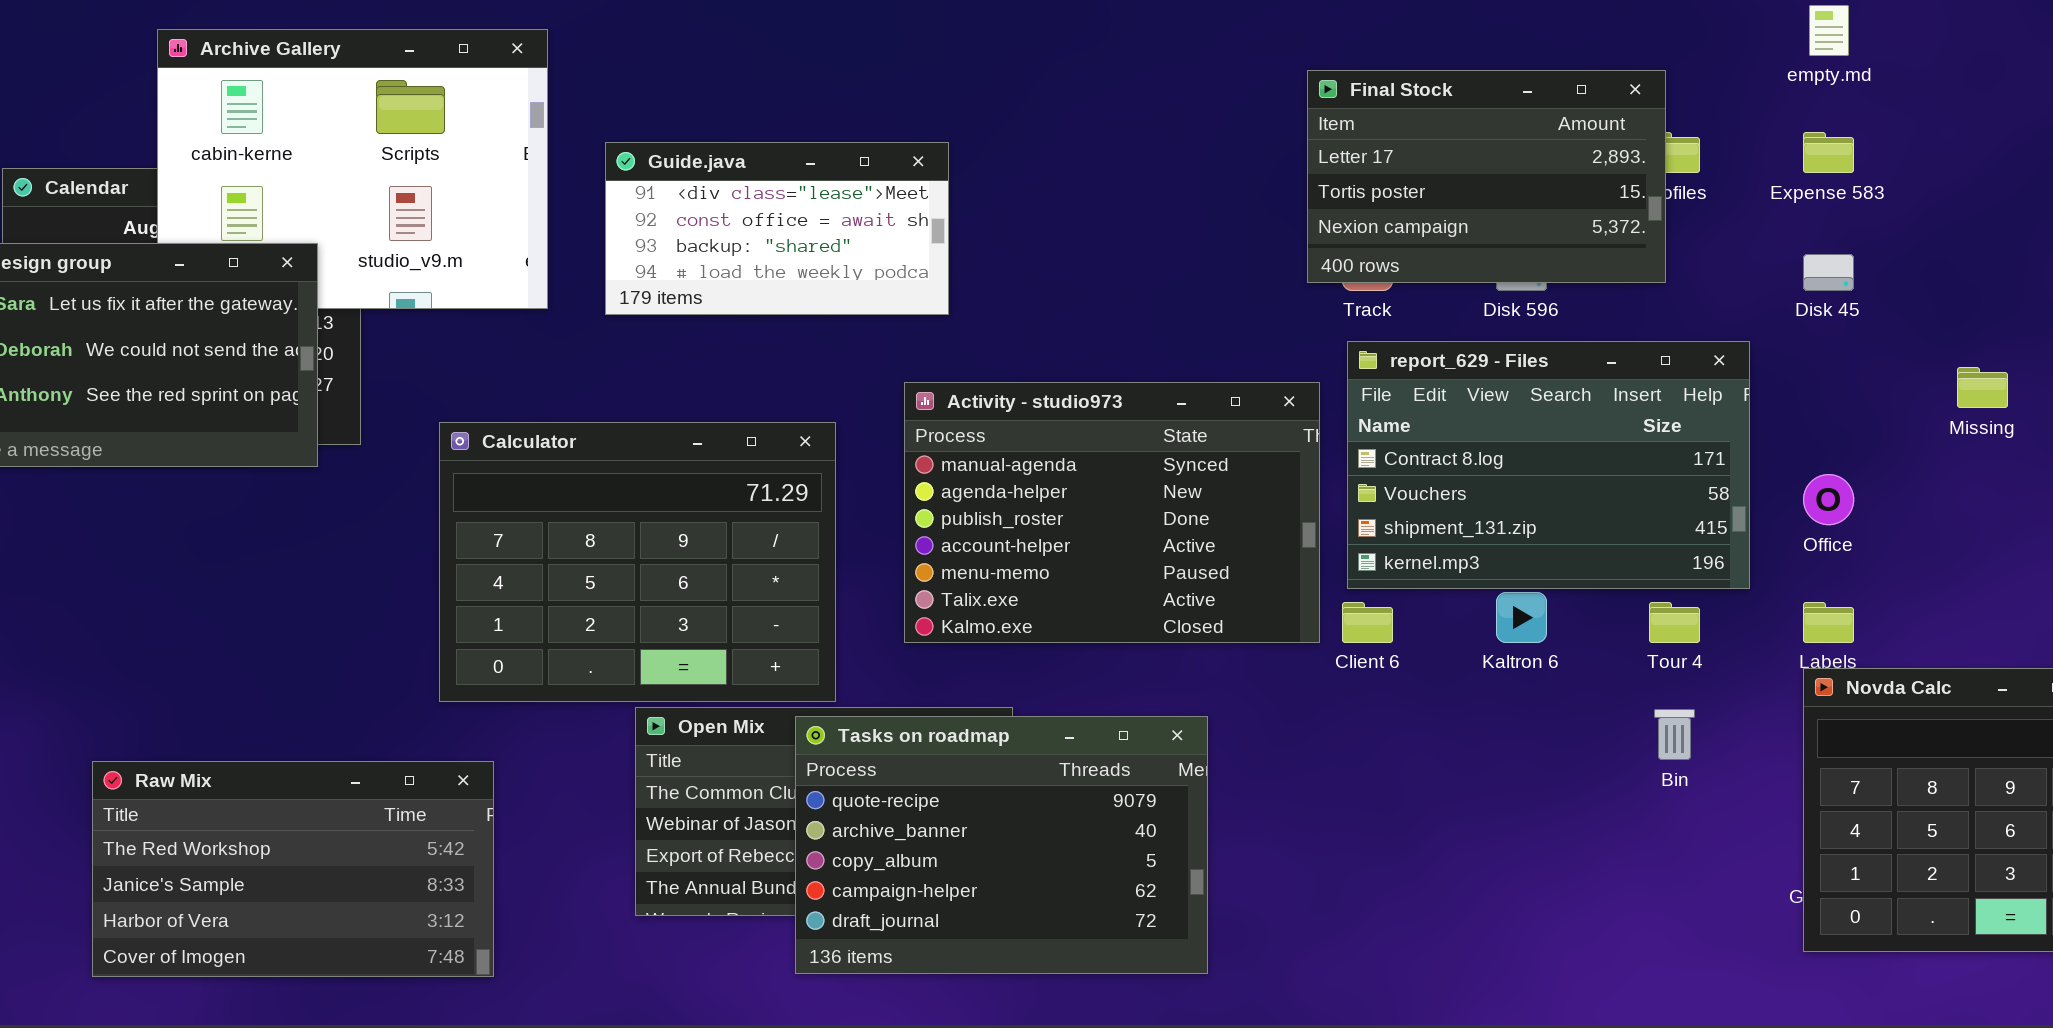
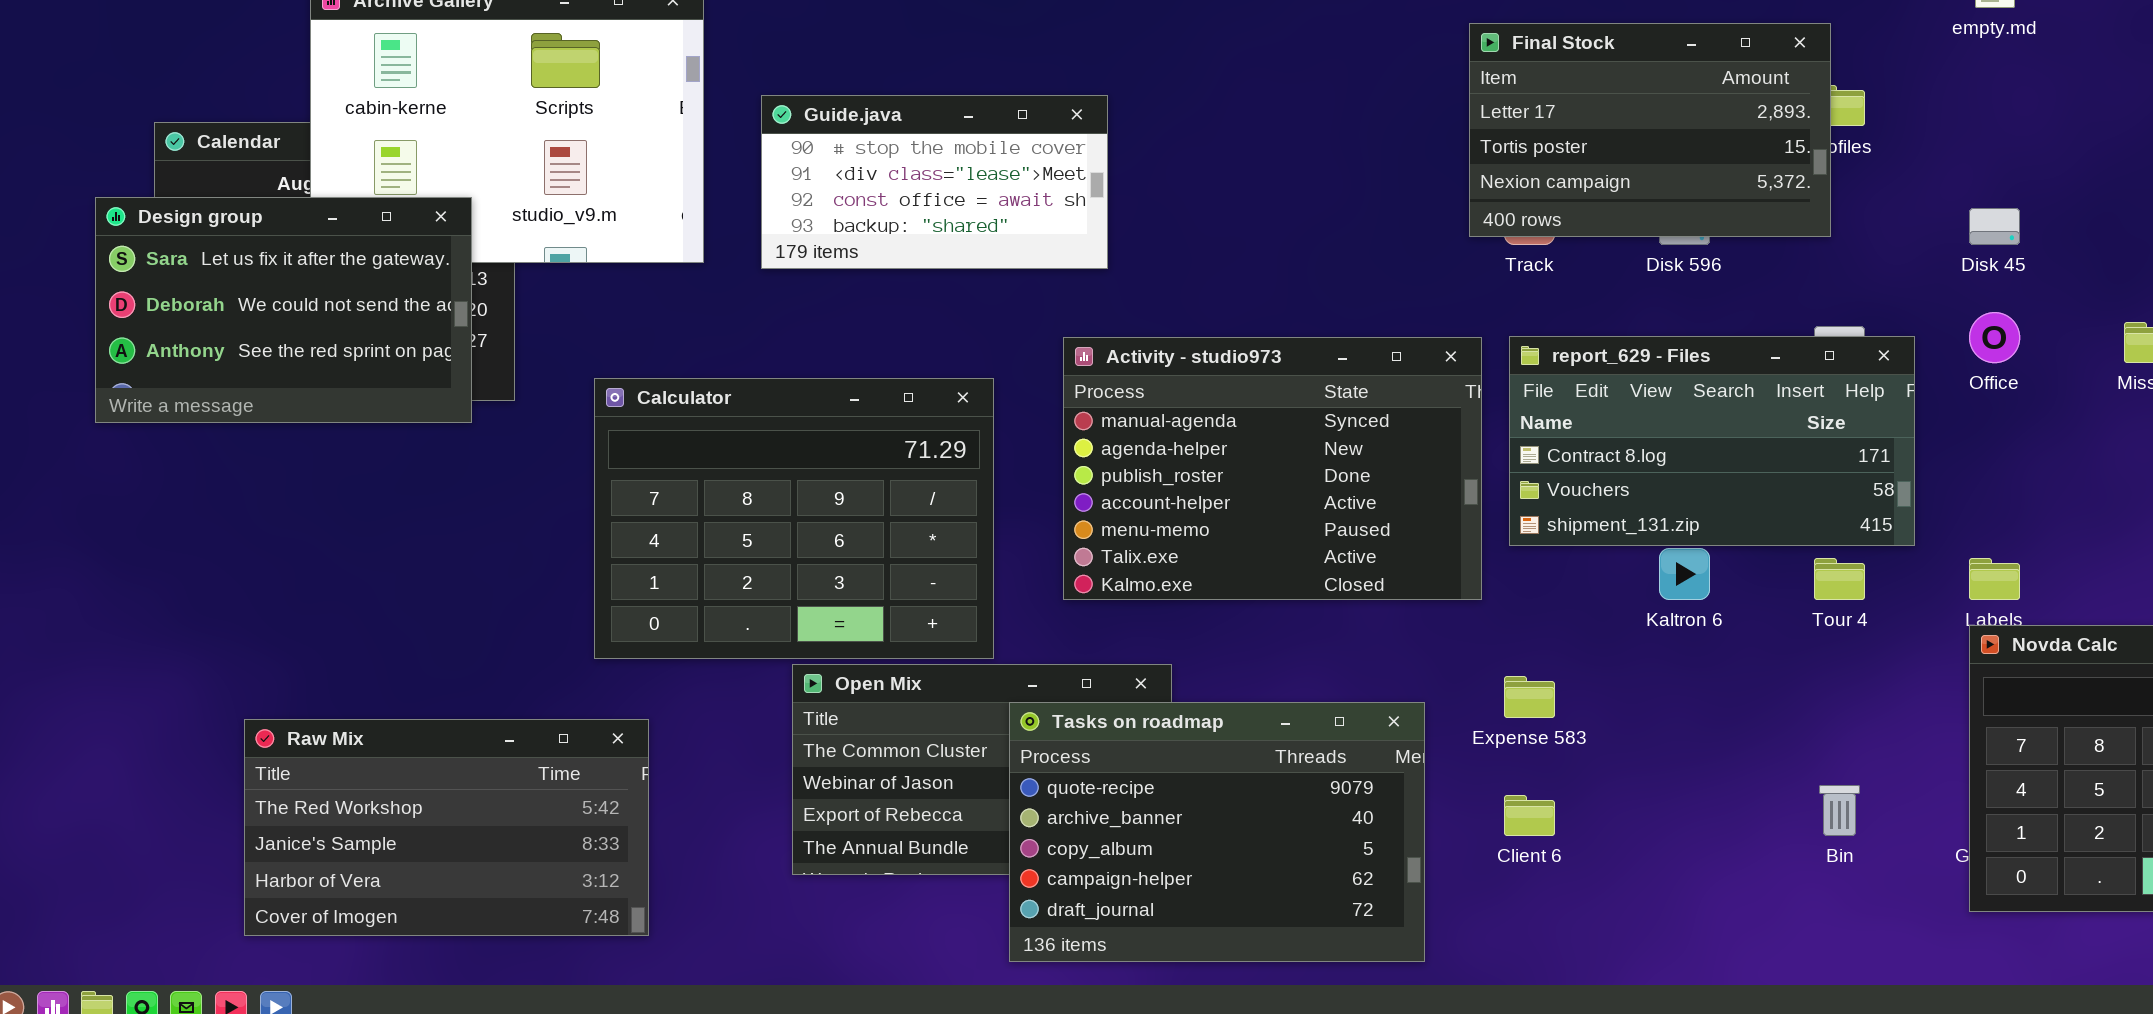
Expense 583: [1803,132,1854,173] -> [1504,676,1555,718], moved
Guide.java: [605,142,949,315] -> [761,95,1108,269], scrolled up 1 row
report_629 - Files: [1347,341,1750,589] -> [1509,336,1915,546], resized
Office: [1803,474,1854,525] -> [1969,312,2020,363], moved
Client 6: [1342,602,1393,643] -> [1504,795,1555,836], moved
Bin: [1654,709,1695,760] -> [1819,785,1860,836], moved
Tasks on roadmap: [795,716,1208,974] -> [1009,702,1425,962], moved

